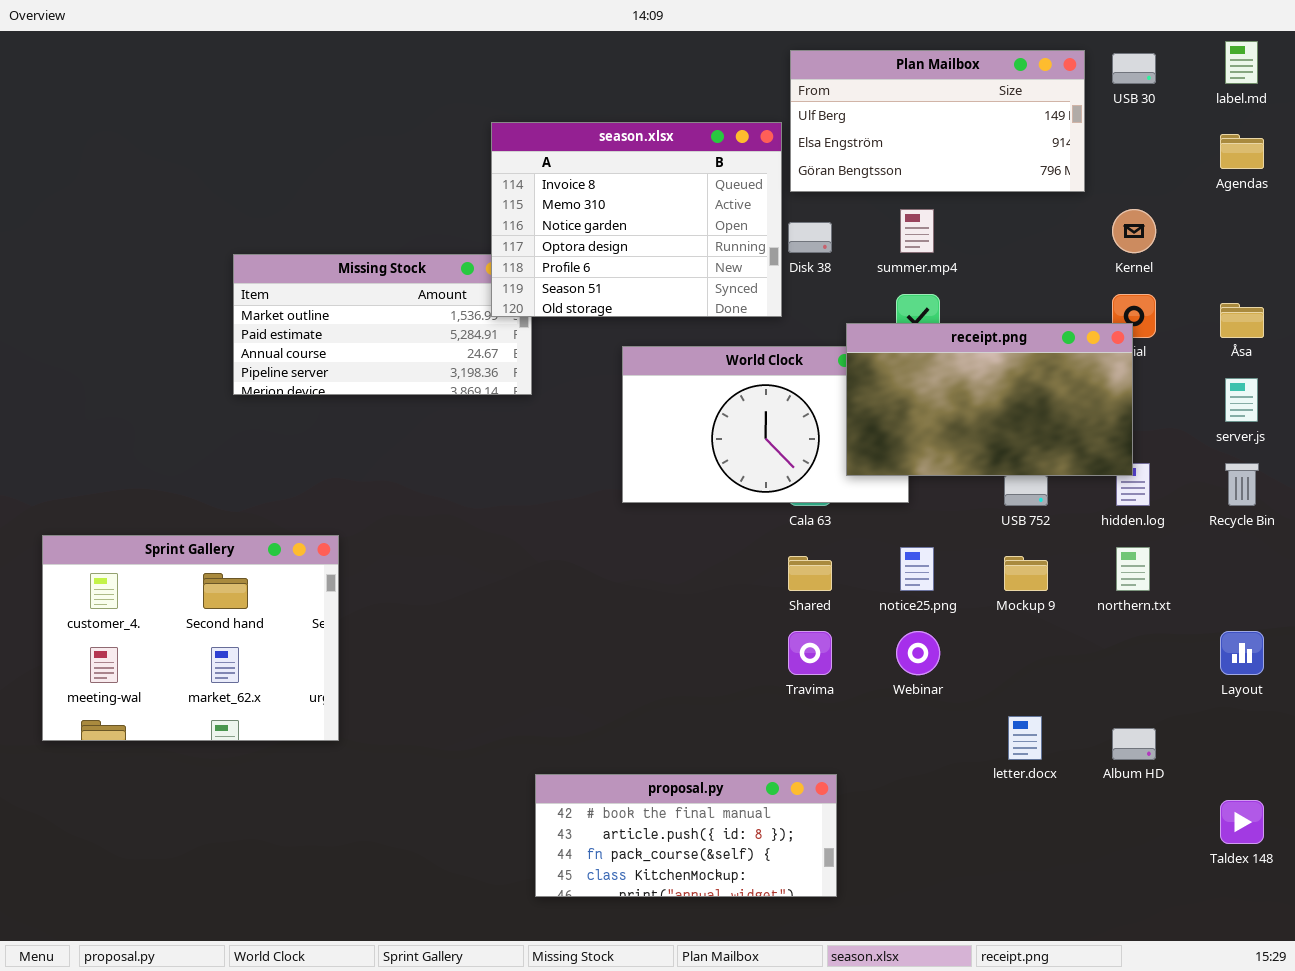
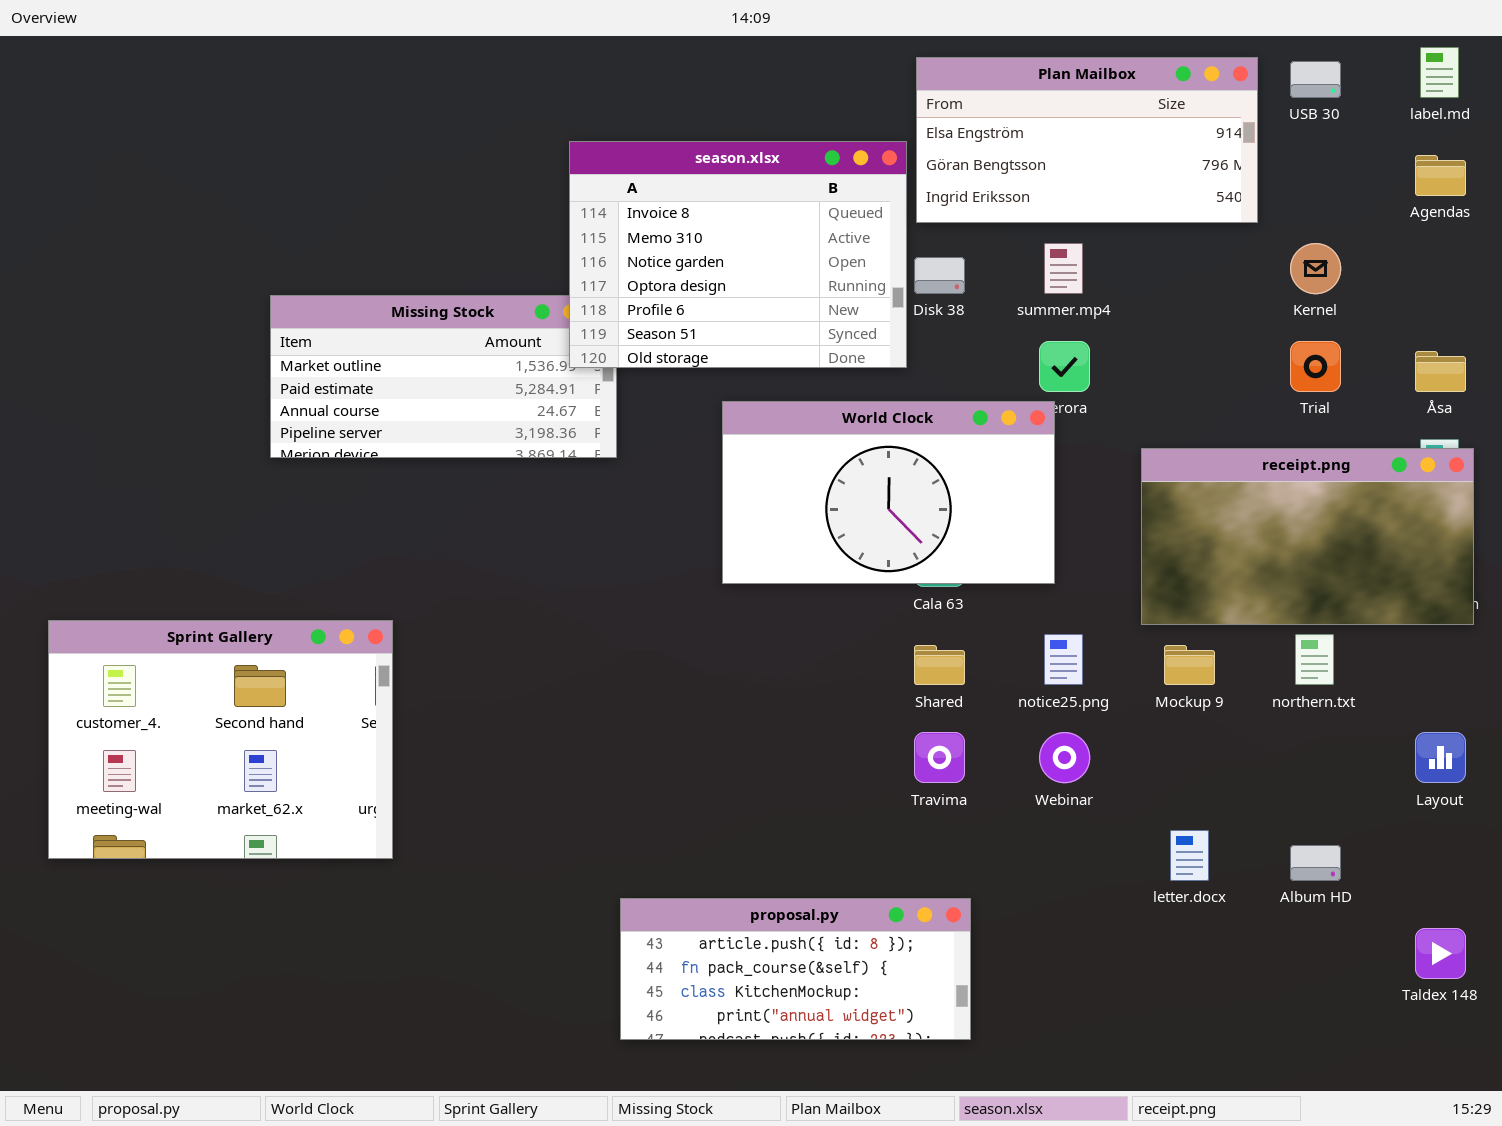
Plan Mailbox: [790,50,1085,192] -> [916,57,1258,223], scrolled down 1 row
receipt.png: [846,323,1133,476] -> [1141,448,1474,625], moved
proposal.py: [535,774,837,897] -> [620,898,971,1040], scrolled down 1 row

